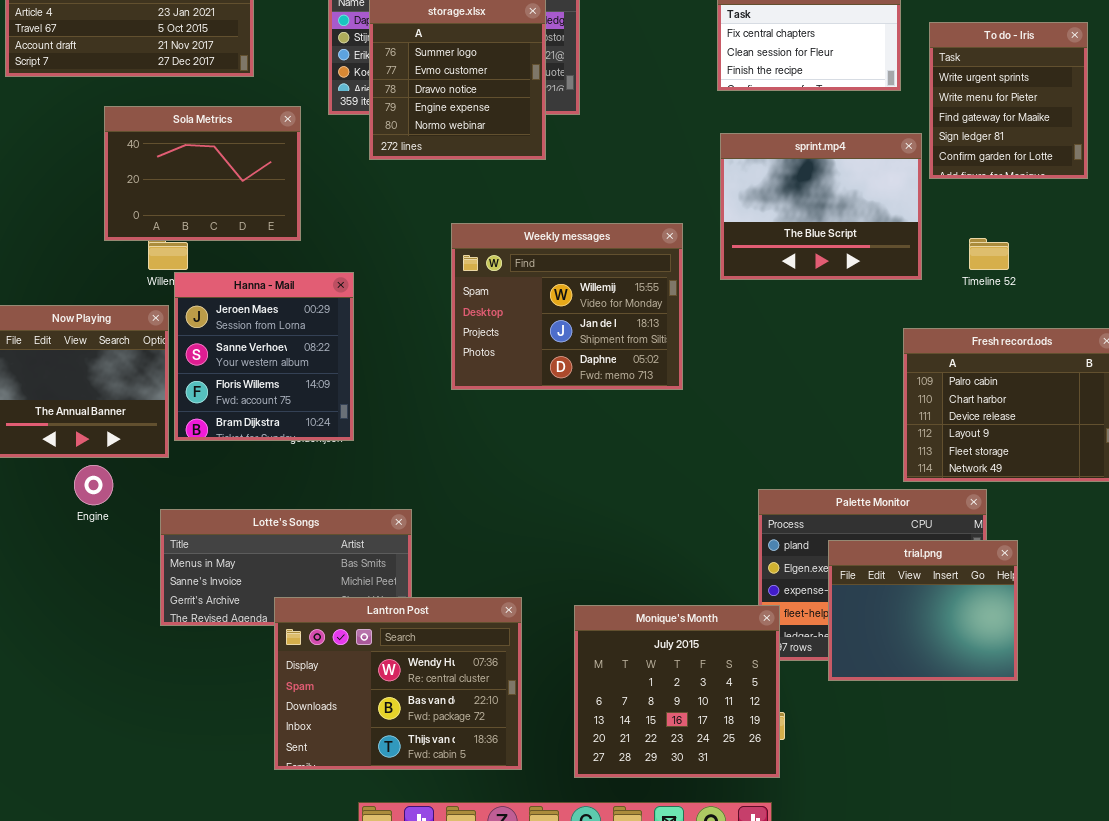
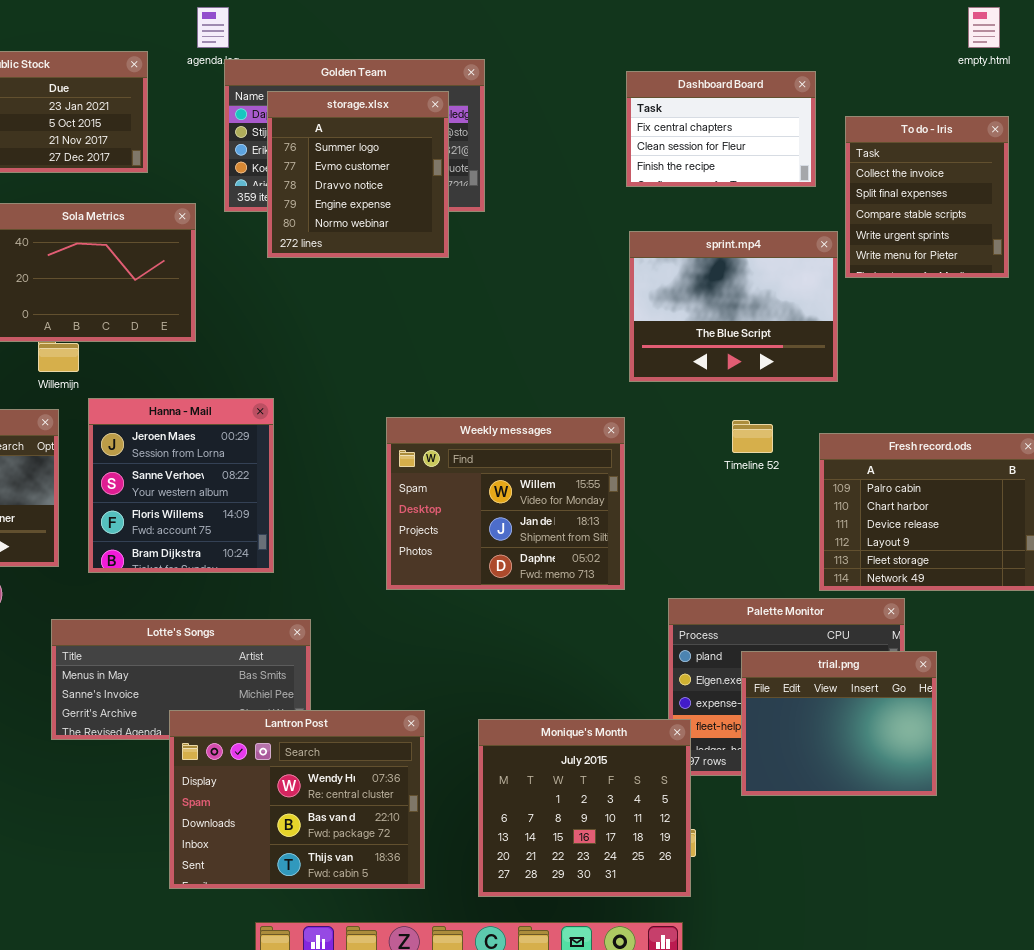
To do - Iris: [929,22,1088,179] -> [845,116,1009,278], scrolled up 3 rows
Weekly messages: [451,223,683,390] -> [386,417,625,590], moved
Timeline 52: [969,238,1009,270] -> [732,420,773,453], moved
Hanna - Mail: [174,272,354,441] -> [88,398,274,573], moved

